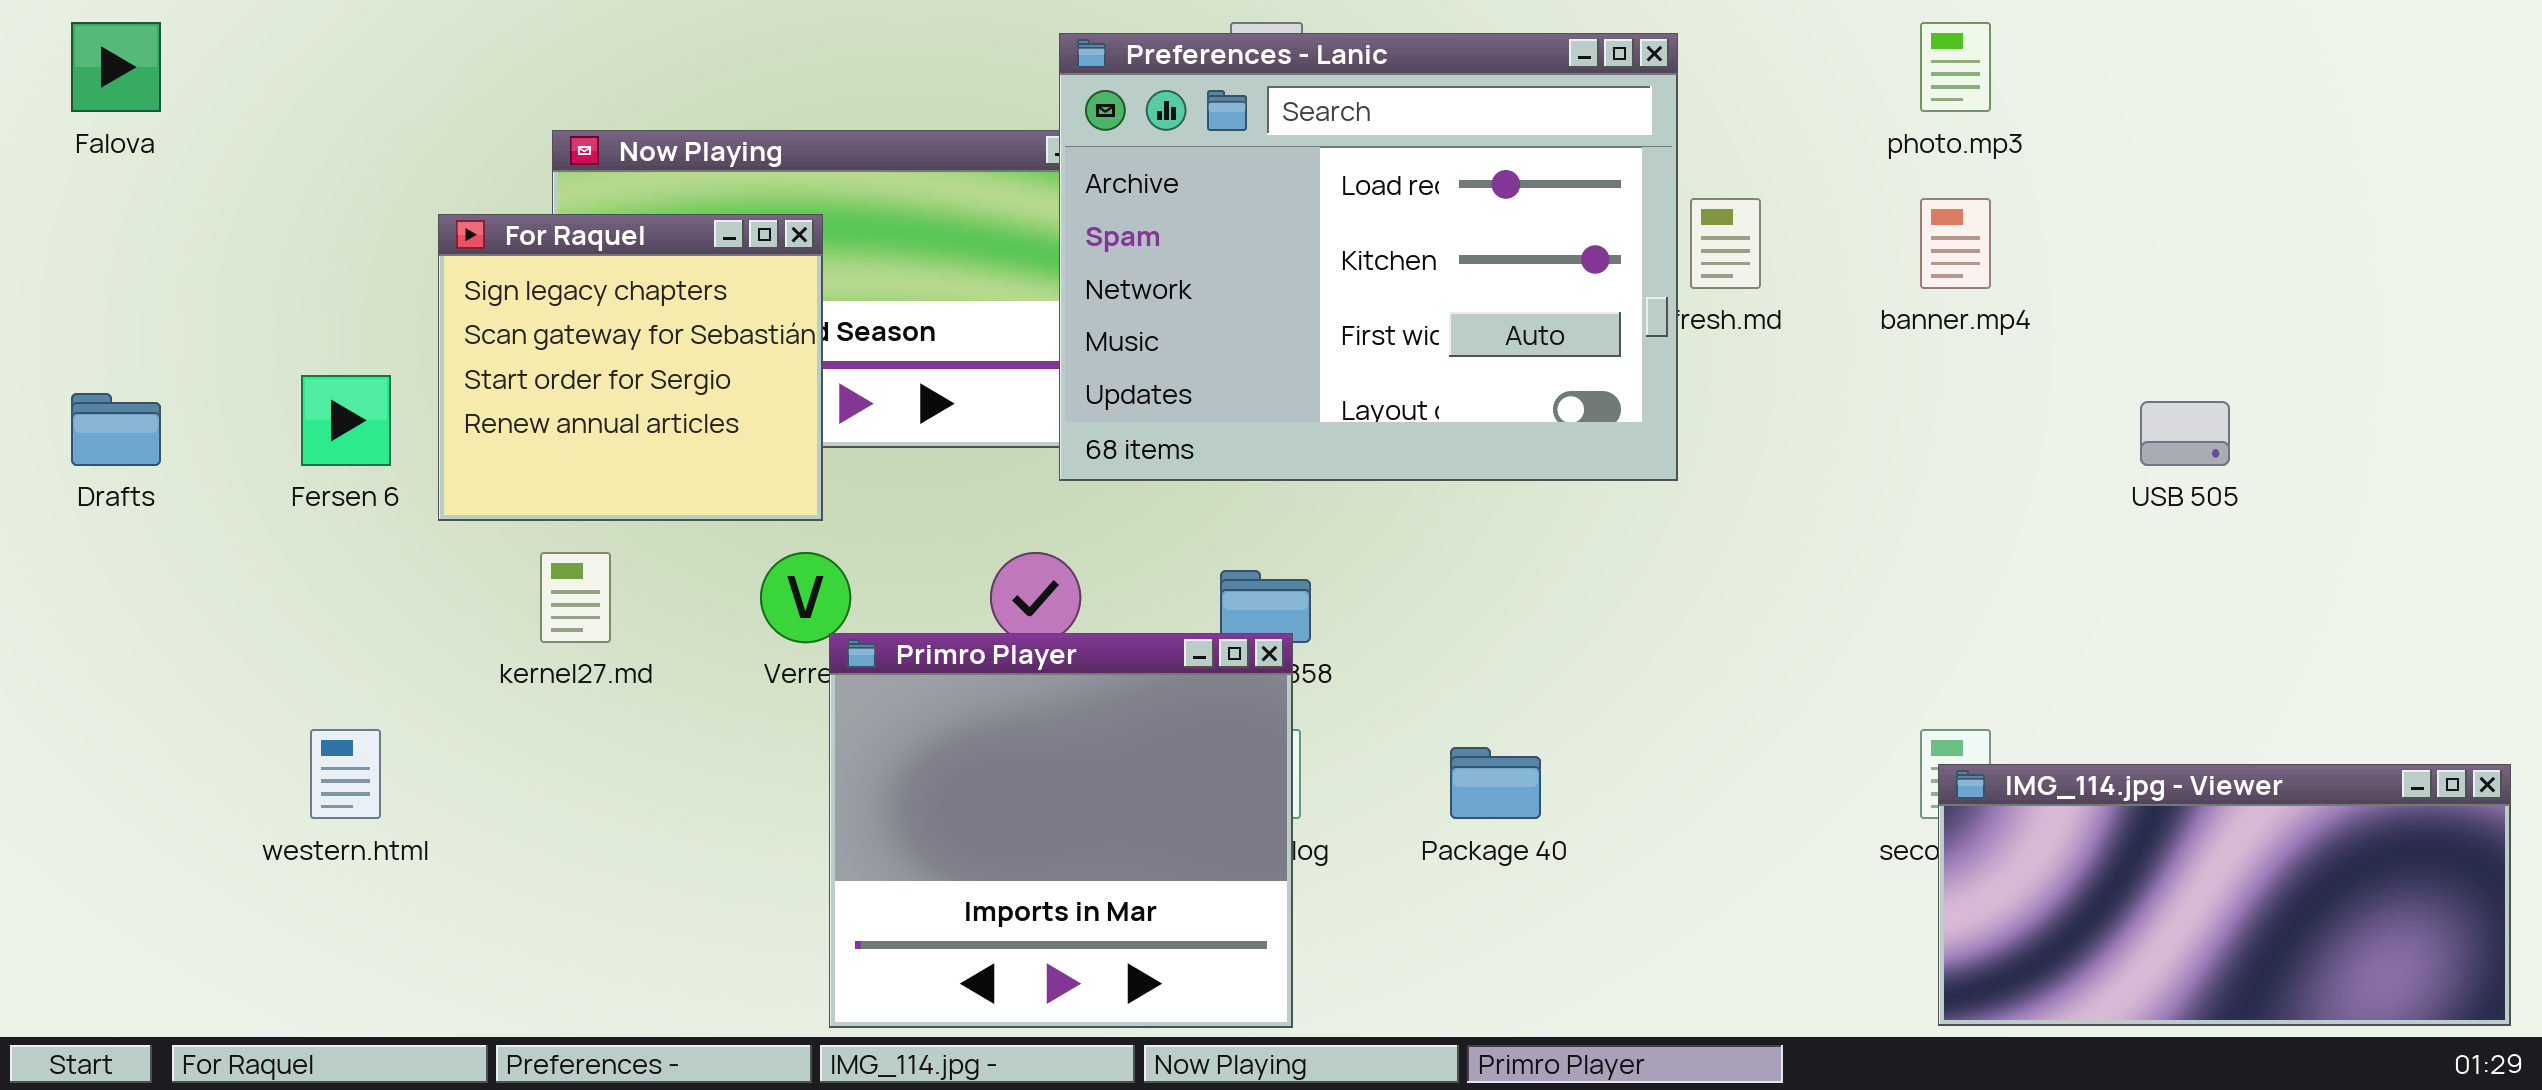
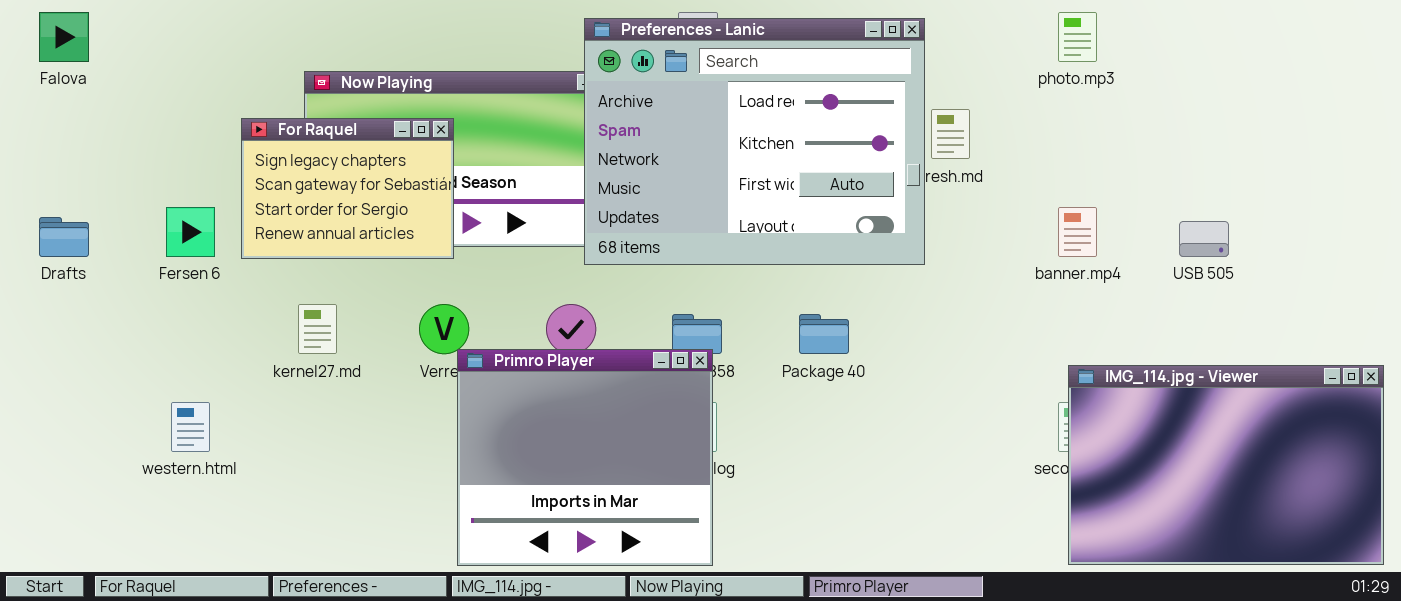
banner.mp4: [1920,198,1991,289] -> [1058,207,1097,257], moved
For Raquel: [438,214,823,521] -> [241,118,454,259], resized
Package 40: [1450,747,1541,819] -> [799,314,849,354], moved
IMG_114.jpg - Viewer: [1938,764,2511,1026] -> [1068,365,1384,565], resized

